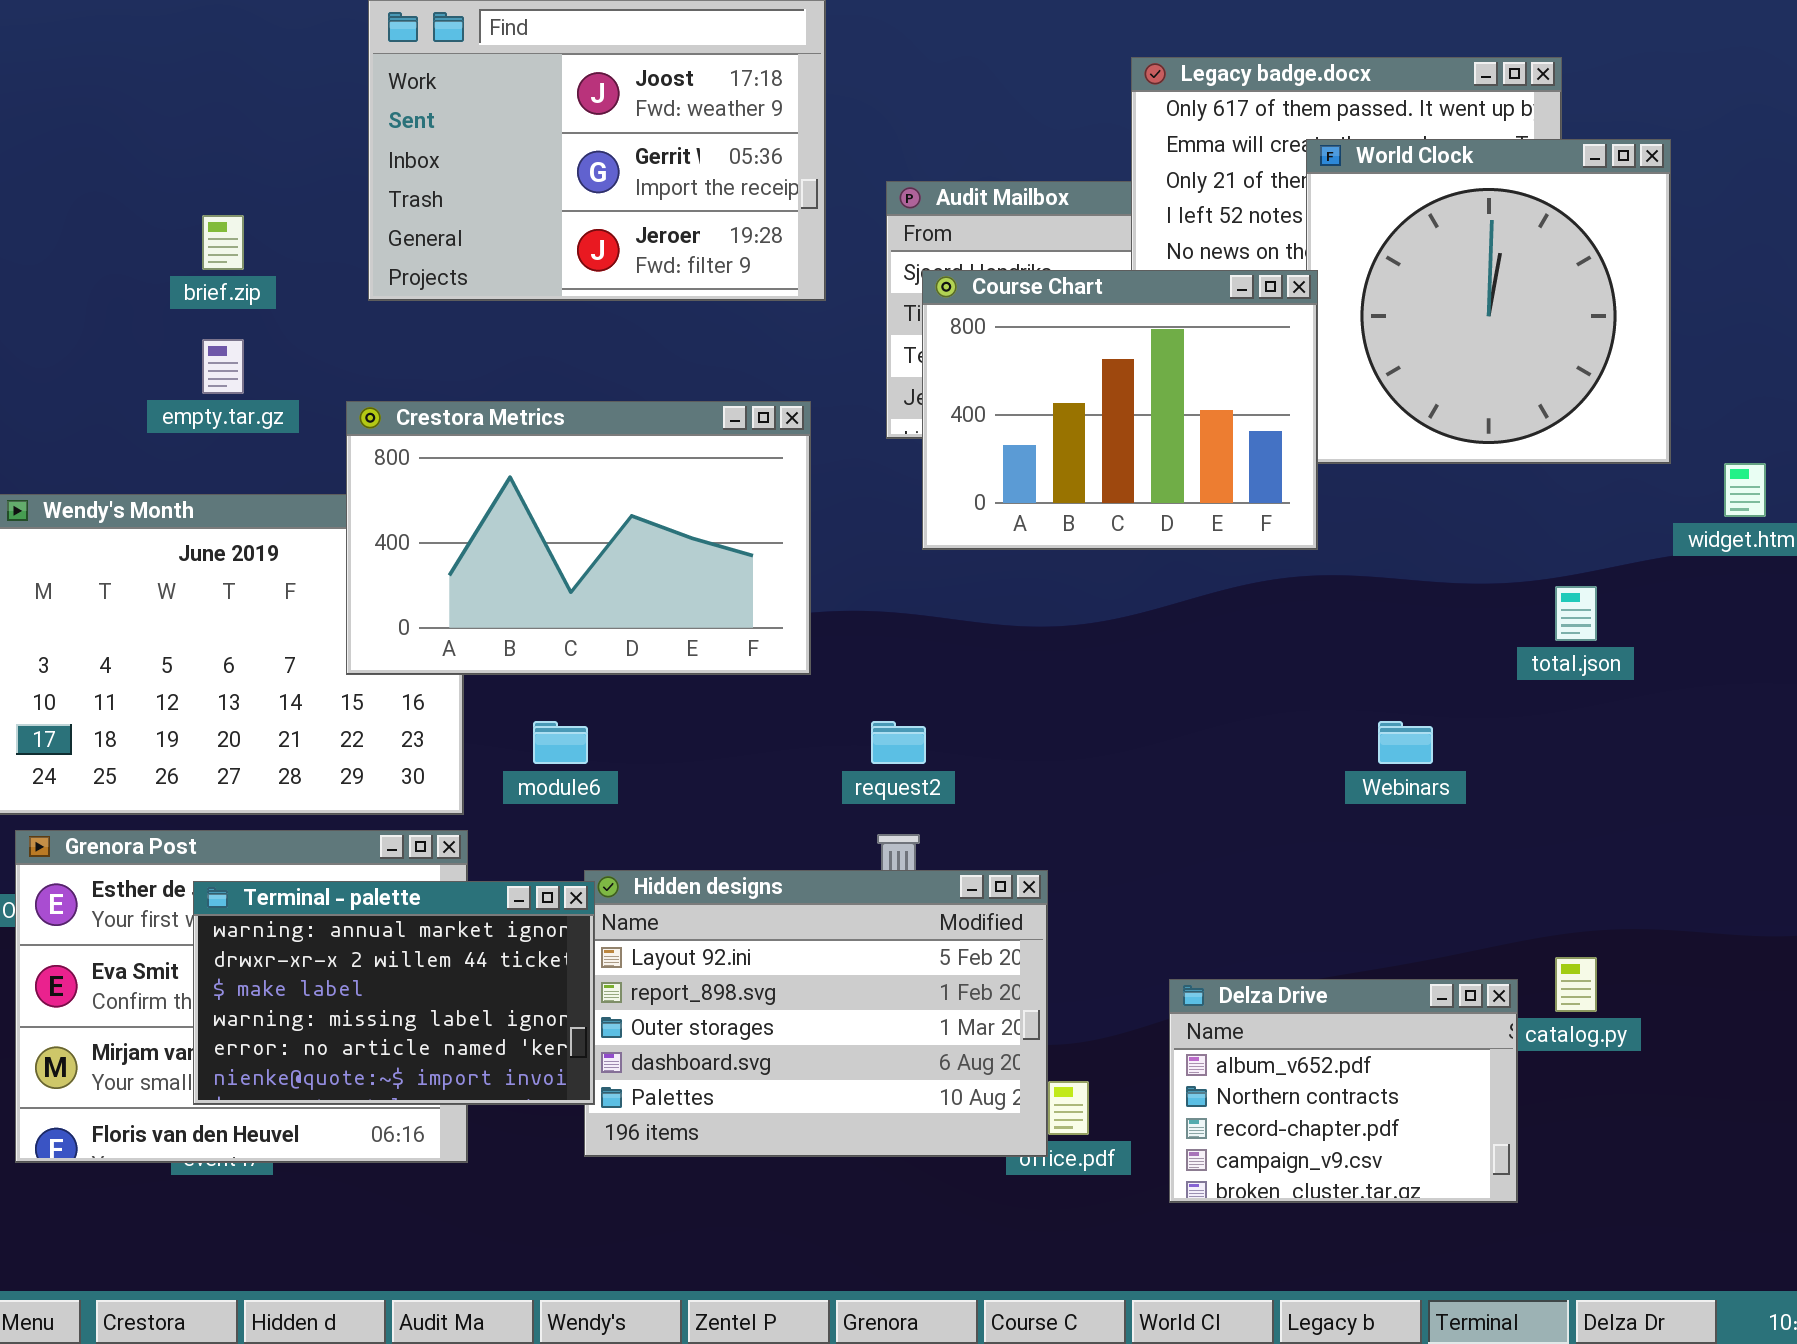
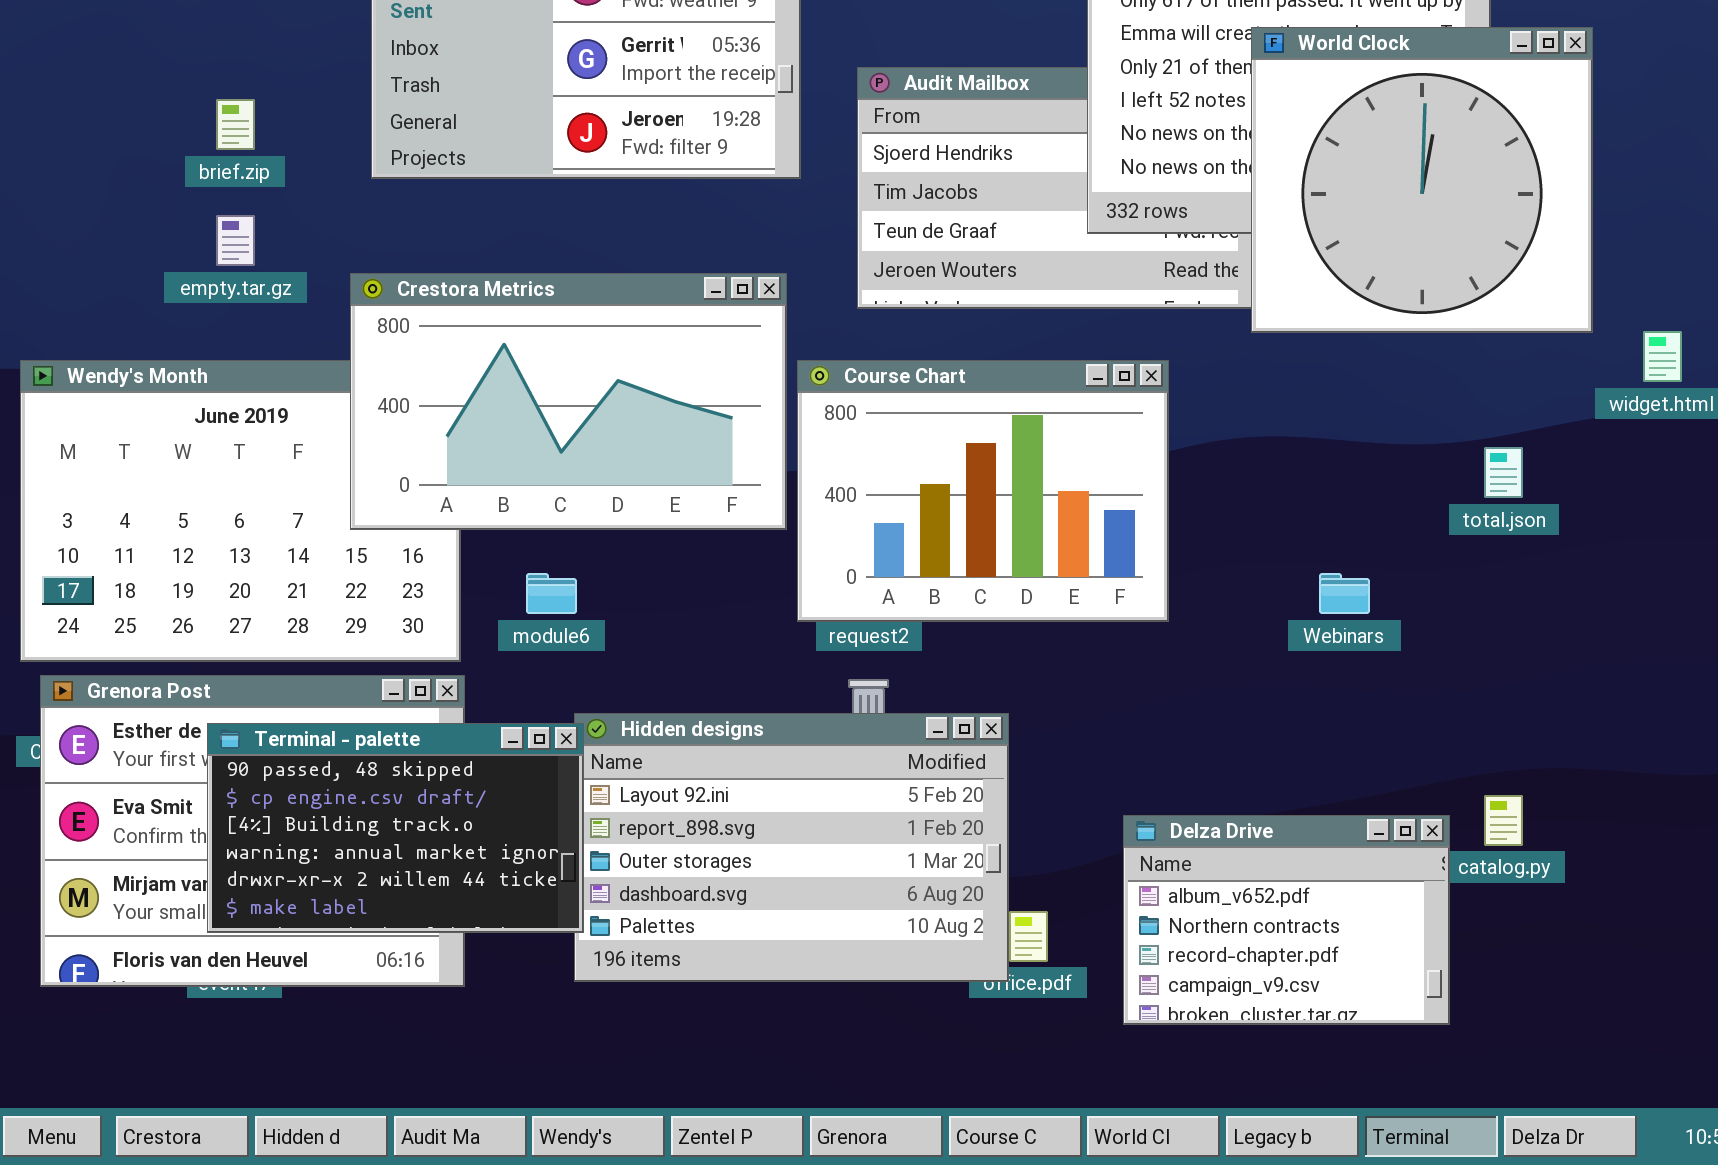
Course Chart: [922,270,1318,550] -> [797,360,1169,622], moved
Terminal - palette: [193,881,595,1105] -> [207,723,584,933], scrolled up 3 rows

